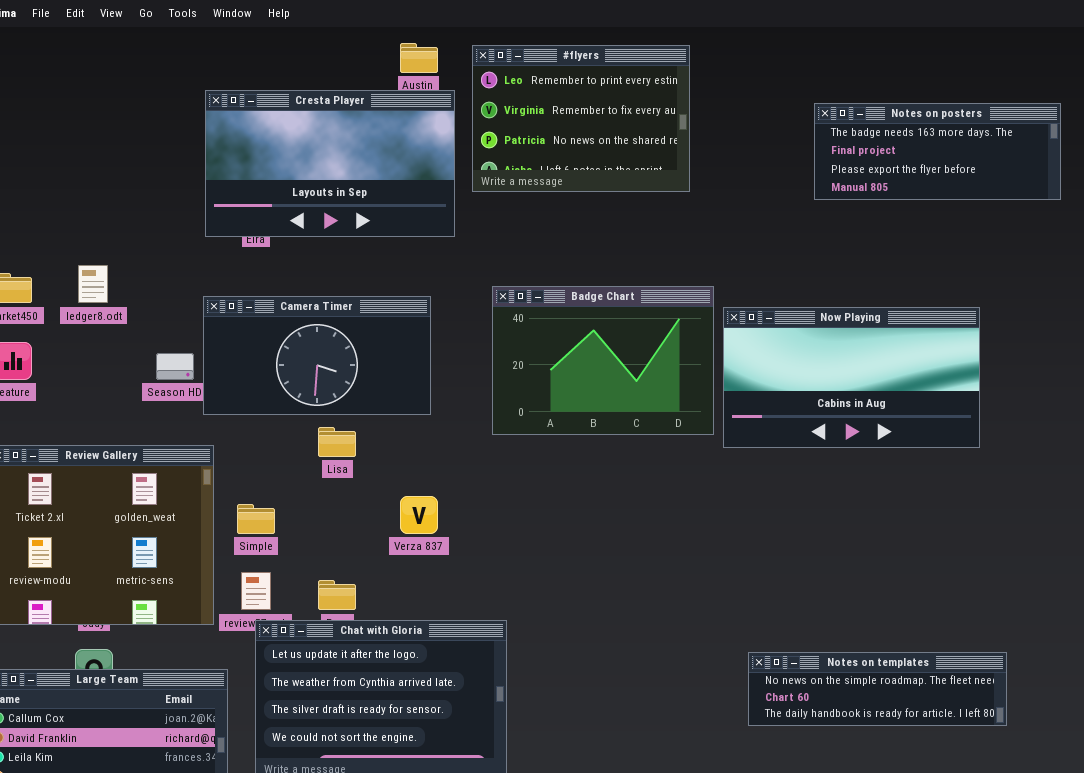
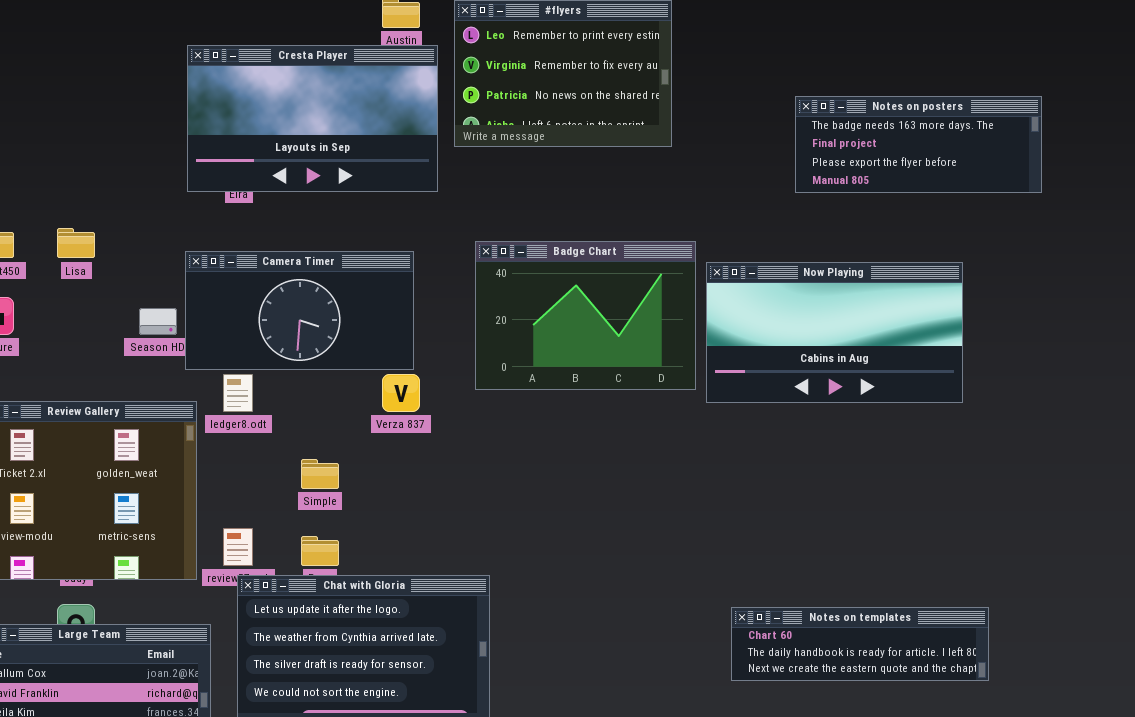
Notes on posters: [814,103,1061,200] -> [795,96,1042,193], moved
ledger8.odt: [78,265,108,303] -> [223,374,253,412], moved
Lisa: [318,427,356,457] -> [57,228,95,258], moved
Verza 837: [400,496,438,534] -> [382,374,420,412], moved
Simple: [237,504,275,534] -> [301,459,339,489], moved
Notes on templates: [748,652,1007,726] -> [731,607,989,681], scrolled down 1 row

